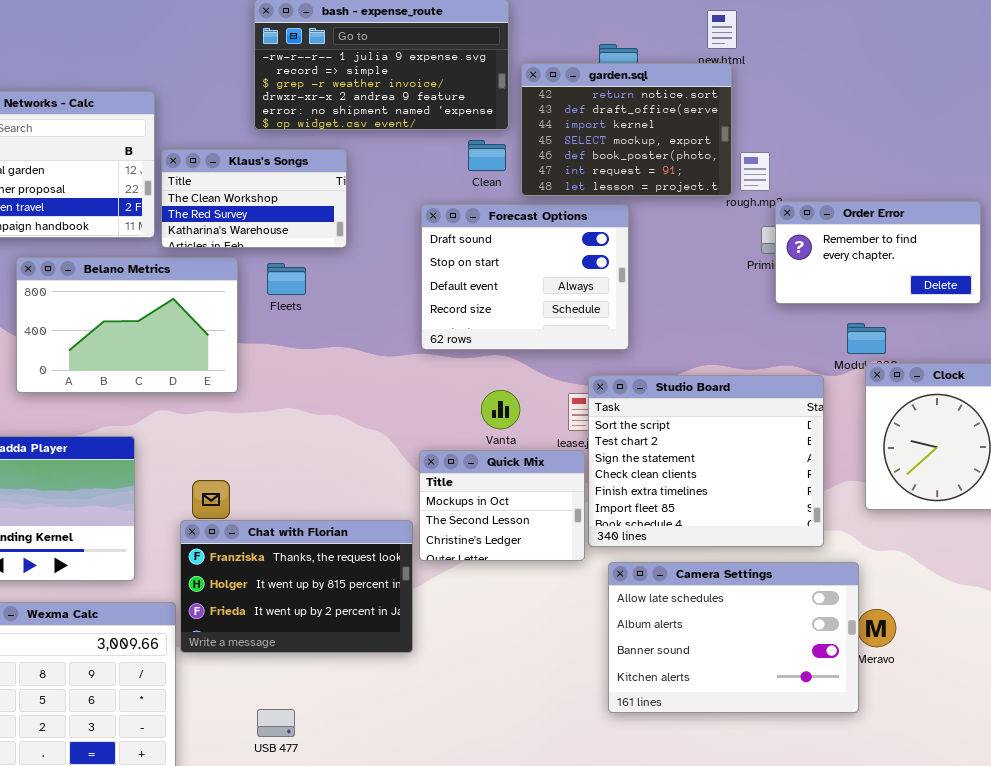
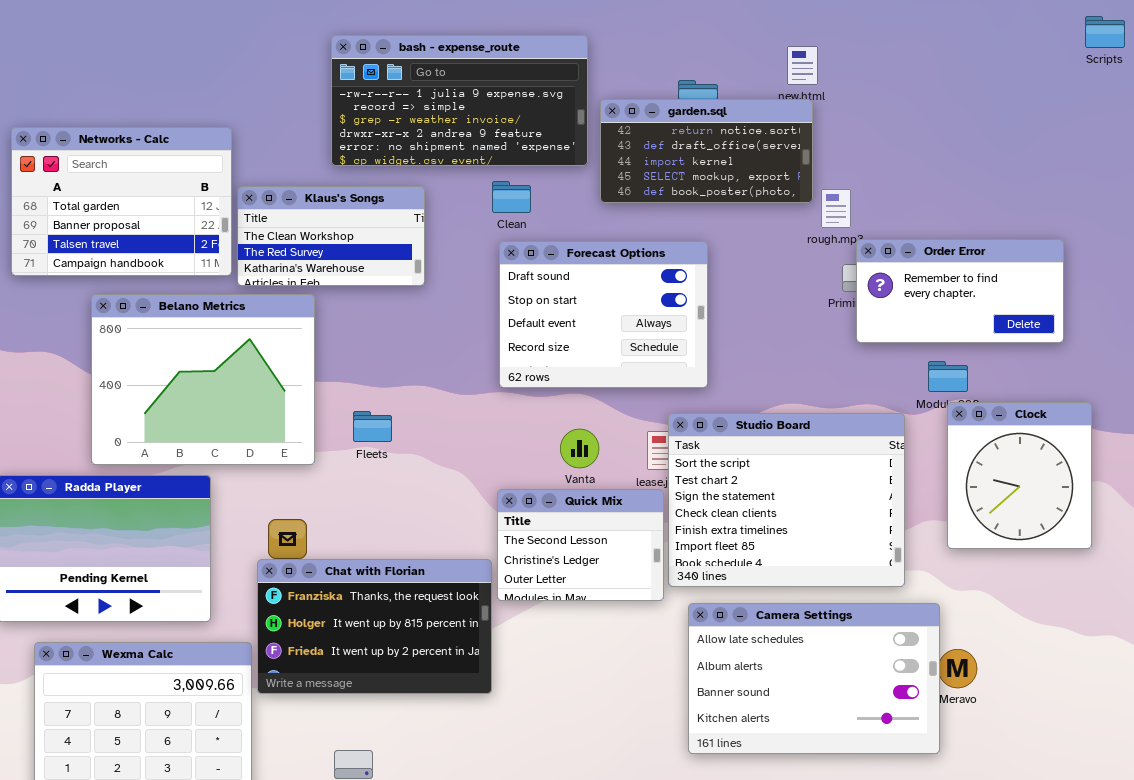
garden.sql: [521,63,732,196] -> [600,99,813,203], resized
Clean: [468,140,506,171] -> [492,181,531,213], moved
Belano Metrics: [16,257,238,393] -> [91,294,315,465], resized
Fleets: [267,263,306,295] -> [353,411,392,442], moved
Quick Mix: [419,450,585,561] -> [497,489,664,601], scrolled down 1 row

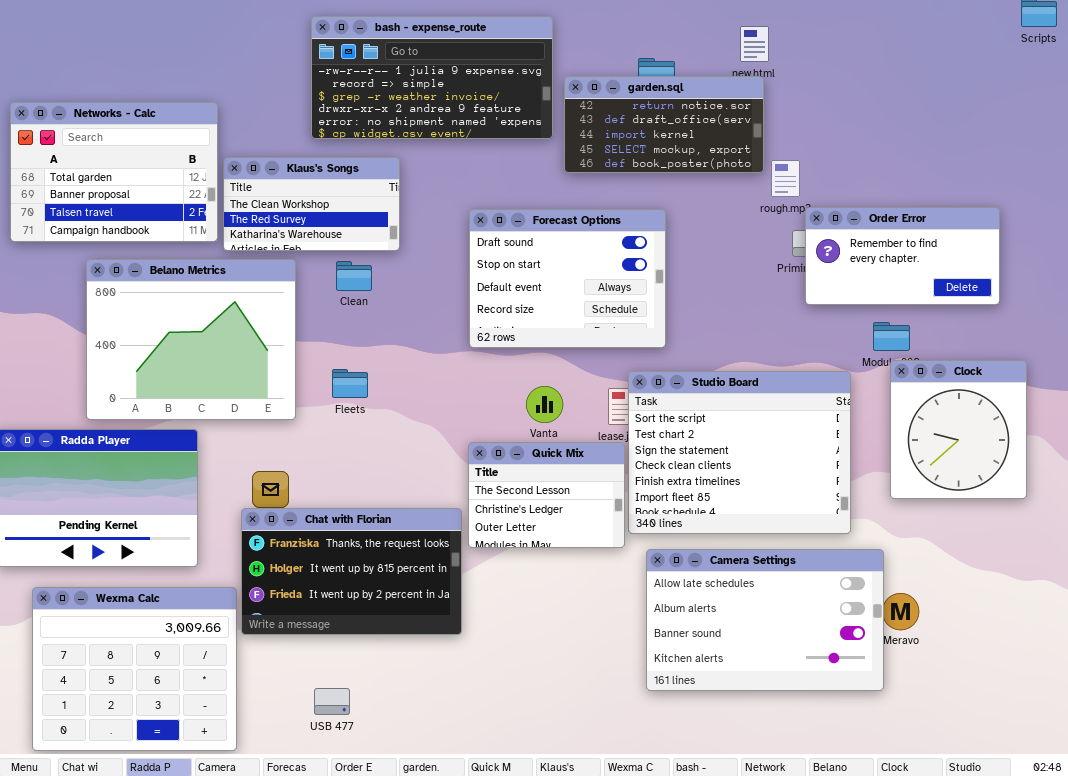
Clean: [492,181,531,213] -> [336,261,372,291], moved

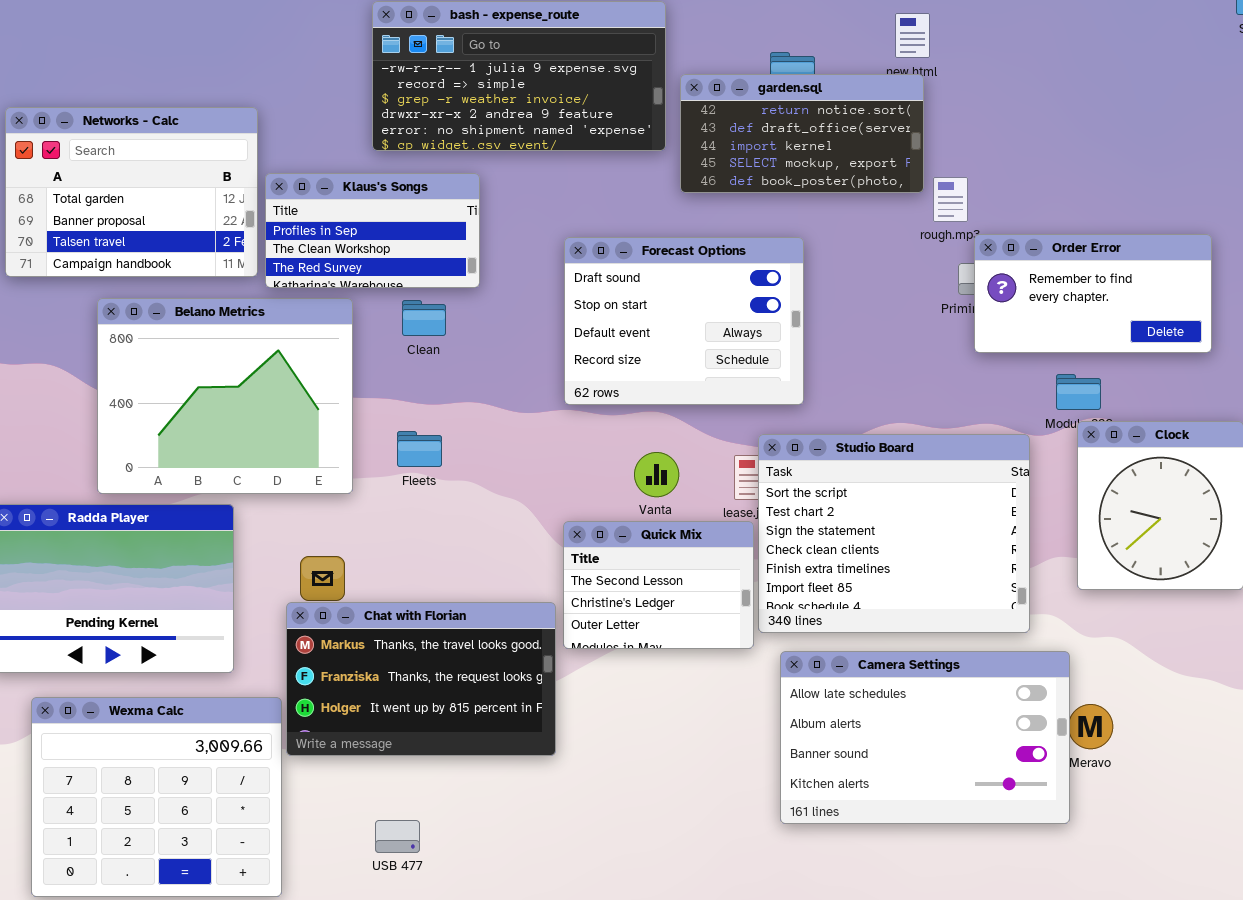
Klaus's Songs: [223,157,400,251] -> [265,173,480,288], scrolled up 1 row
Chat with Florian: [241,508,462,635] -> [286,602,556,756], scrolled up 1 row

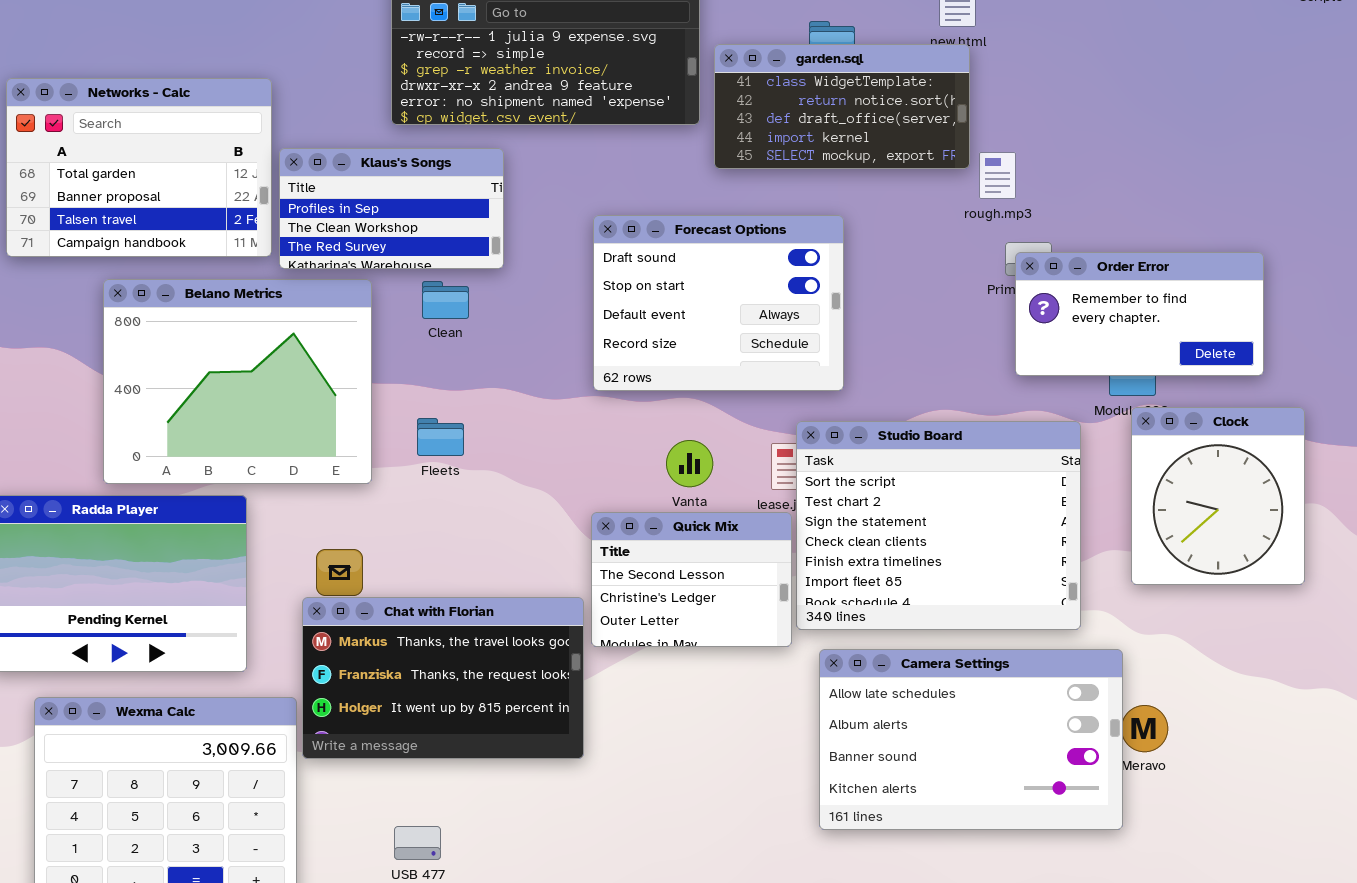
garden.sql: [680,74,924,193] -> [714,44,970,169], scrolled up 1 row
Order Error: [974,234,1212,353] -> [1015,252,1264,376], moved

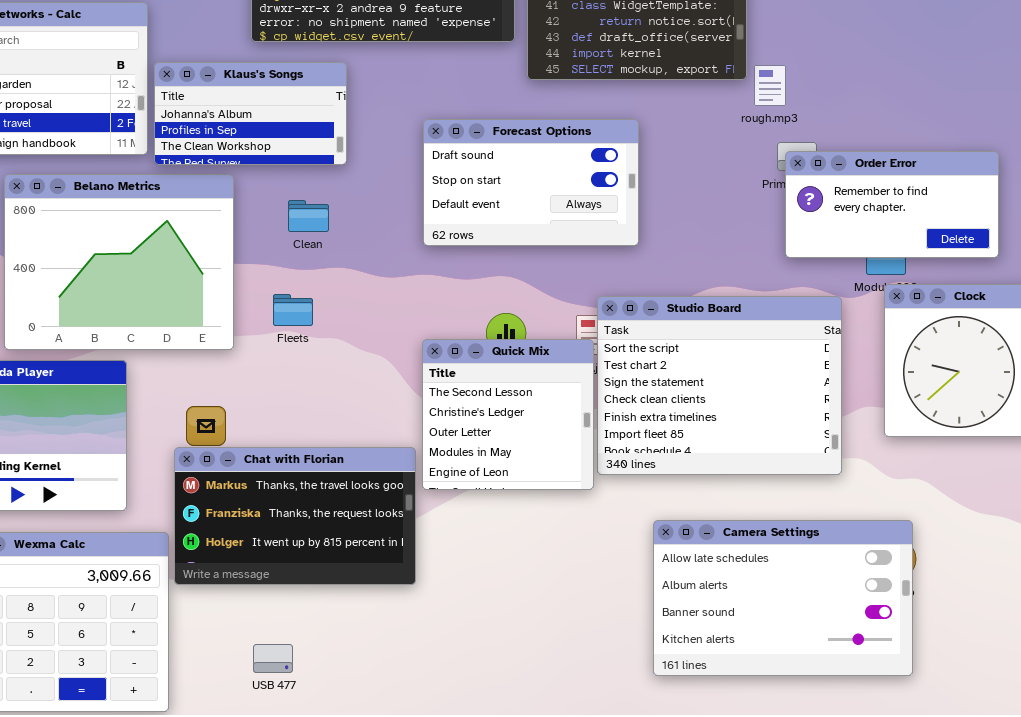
Klaus's Songs: [279,148,504,269] -> [154,62,347,165], scrolled up 1 row
Forecast Options: [593,215,844,391] -> [423,119,639,246], resized
Clean: [422,281,469,319] -> [288,200,329,232], moved
Quick Mix: [591,512,792,647] -> [422,339,594,490], resized
Camera Settings: [819,649,1123,830] -> [653,520,913,676], moved

